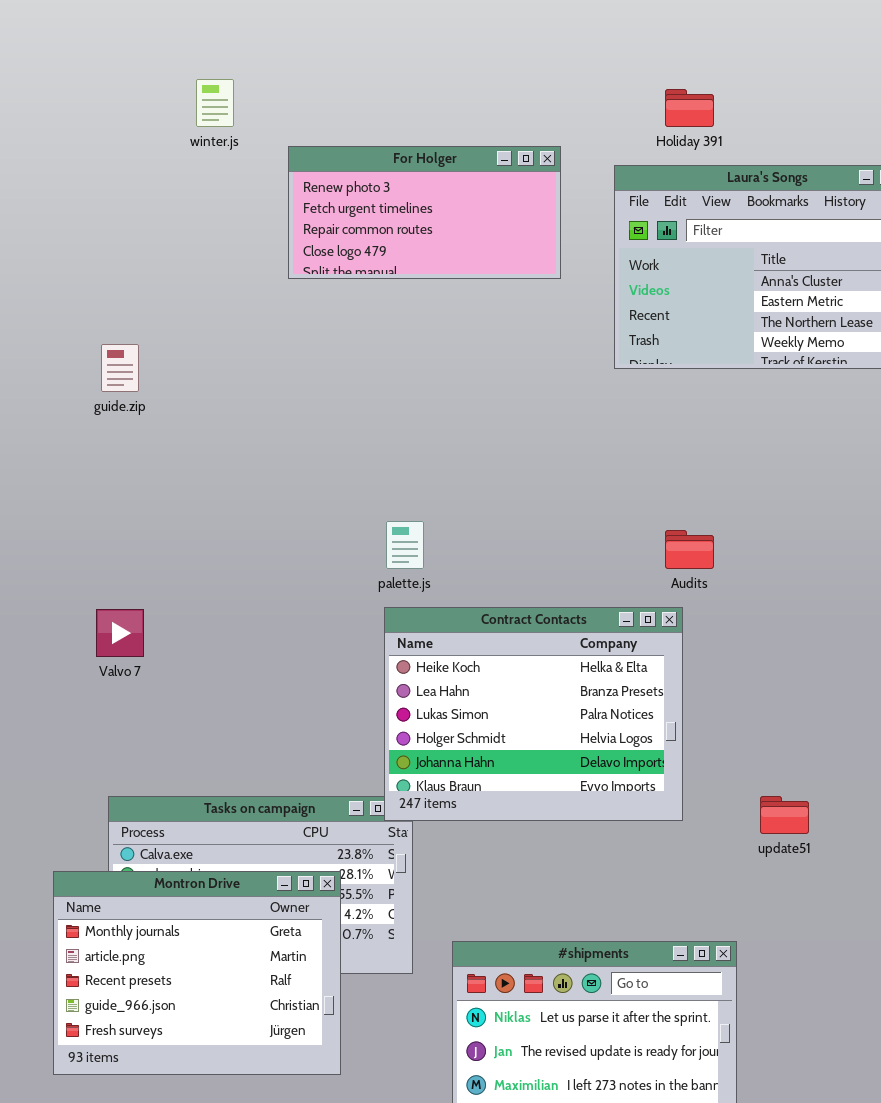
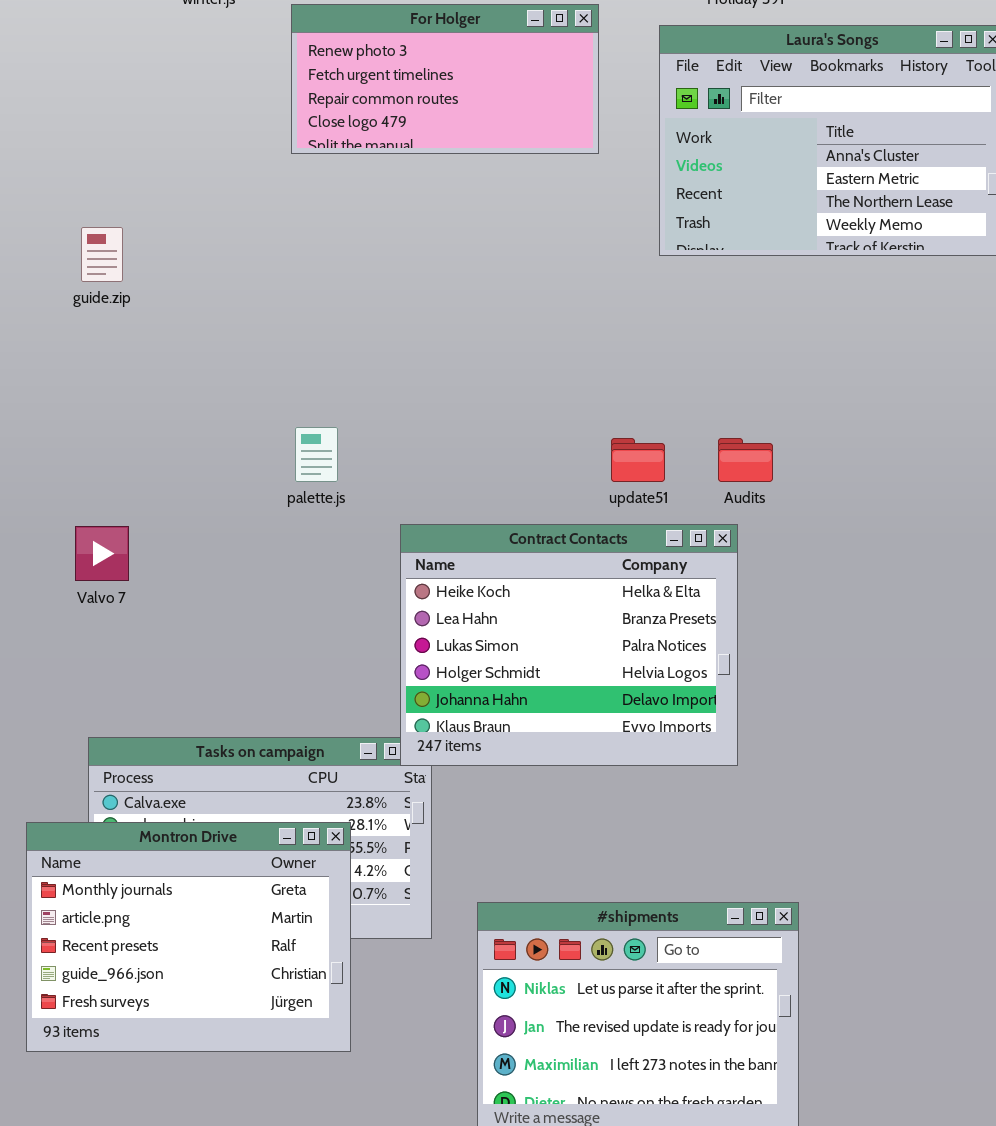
palette.js: [386,521,424,569] -> [295,427,338,482], moved
update51: [760,796,809,834] -> [611,438,665,482], moved

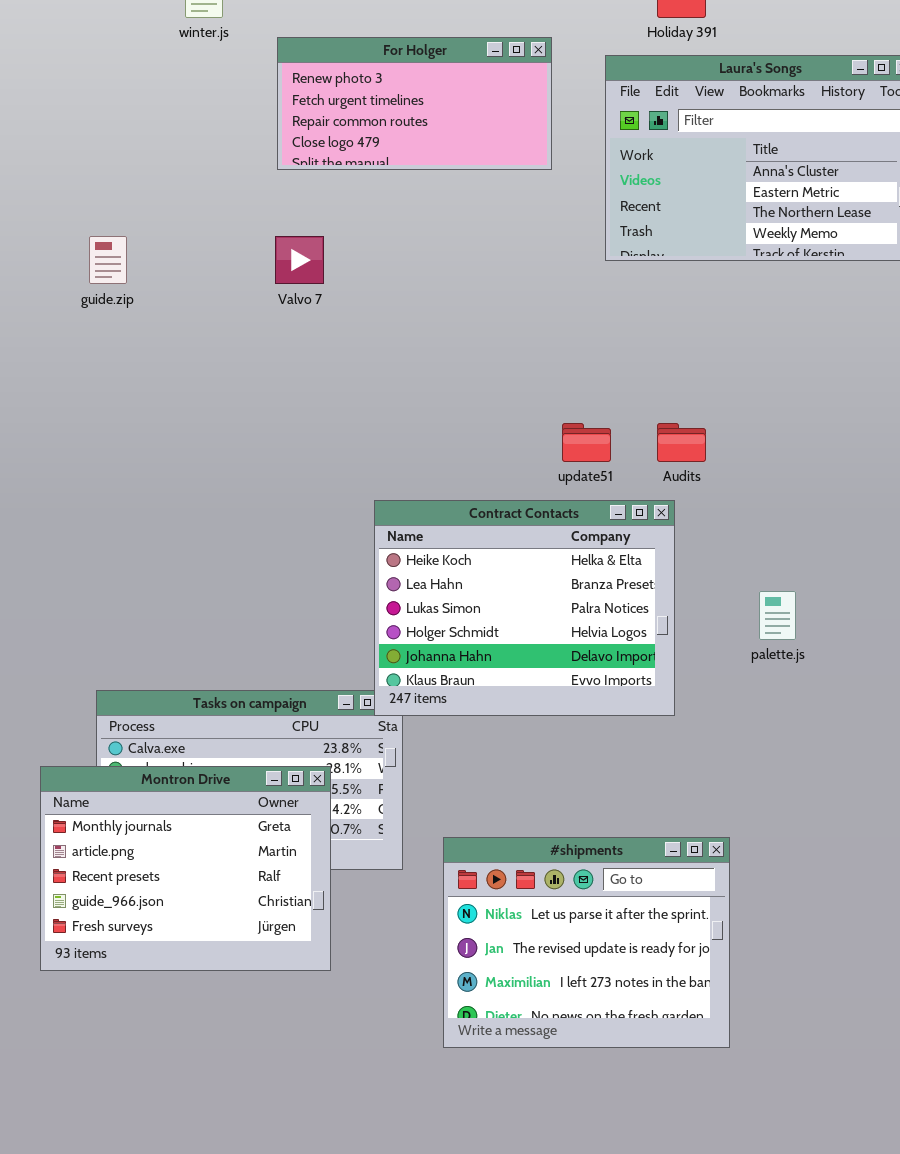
palette.js: [295,427,338,482] -> [759,591,796,640], moved
Valvo 7: [75,526,129,581] -> [275,236,324,284], moved

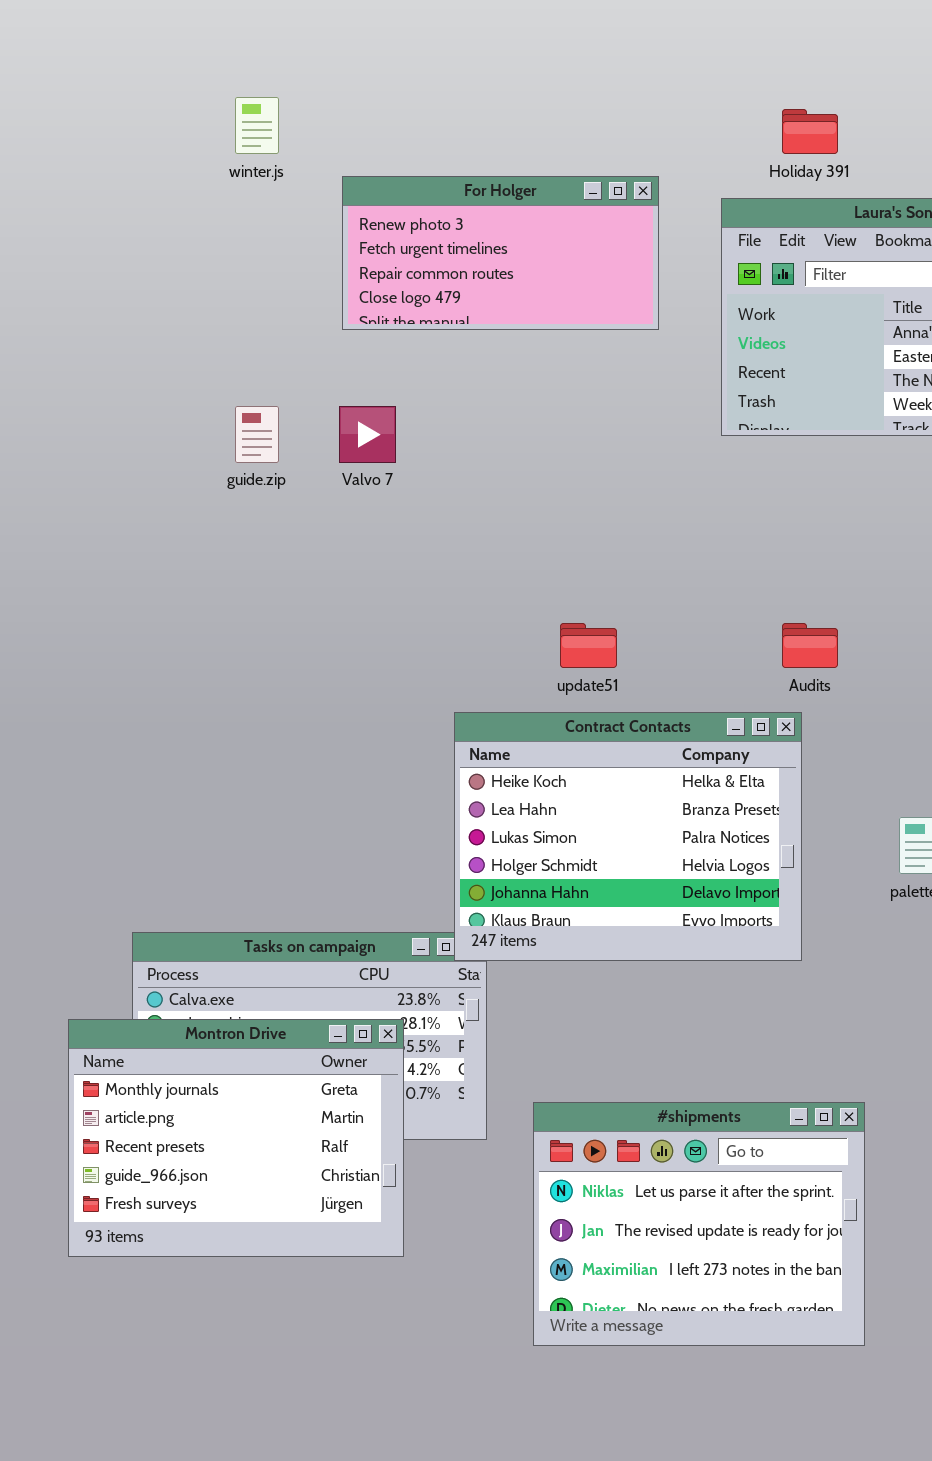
guide.zip: [89,236,127,284] -> [235,406,279,463], moved
update51: [562,423,611,462] -> [560,623,617,668], moved

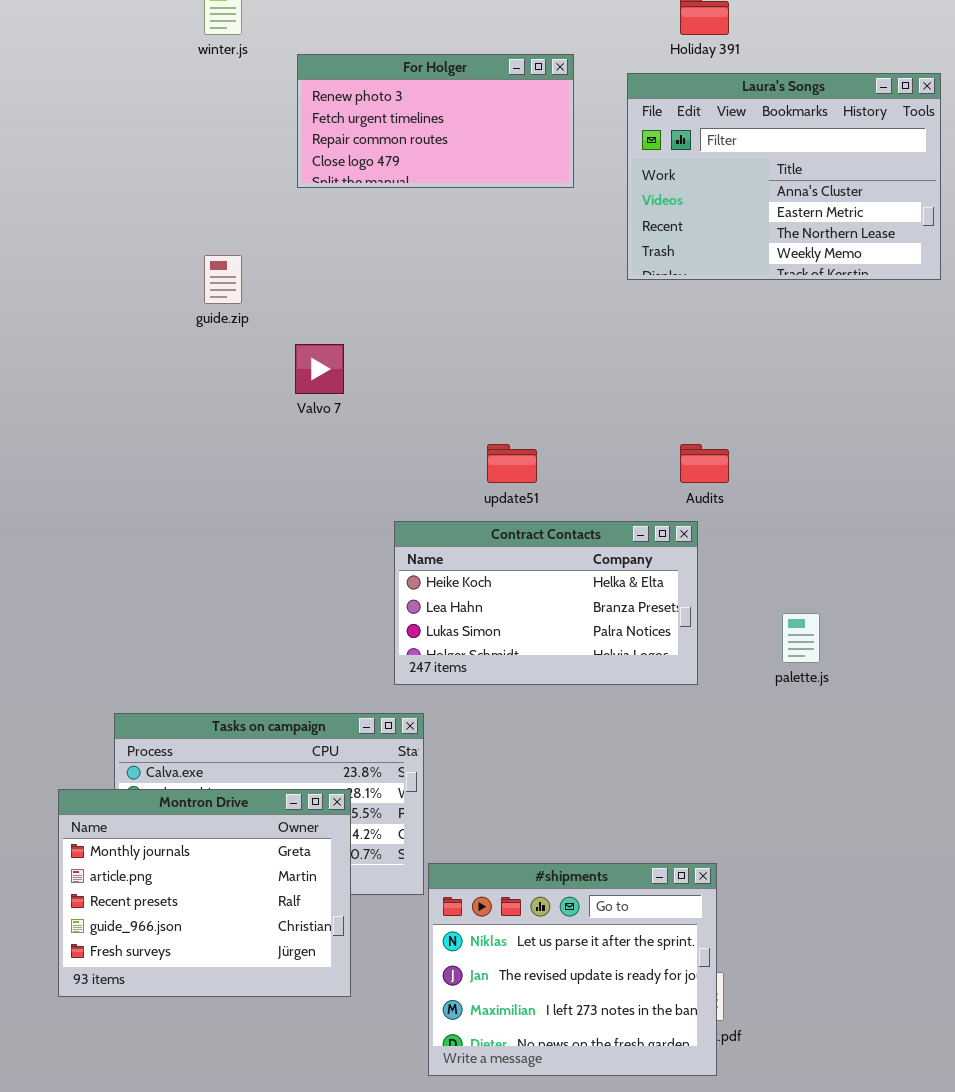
Valvo 7: [339,406,396,463] -> [295,344,344,394], moved
Contract Contacts: [454,712,802,961] -> [394,521,698,685], resized
#shipments: [533,1102,865,1346] -> [428,863,717,1076], moved

